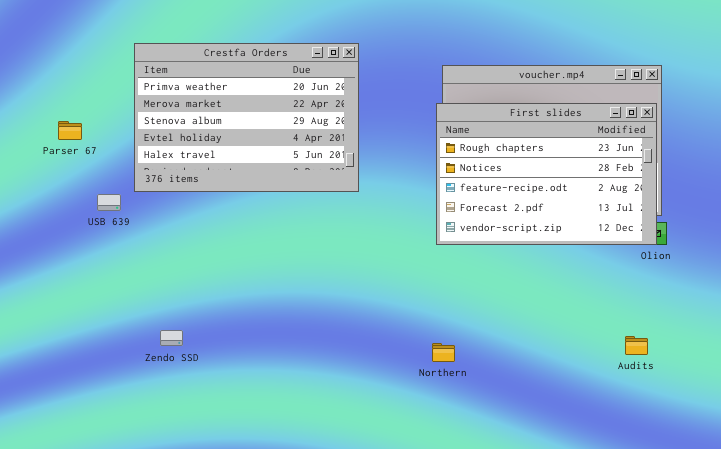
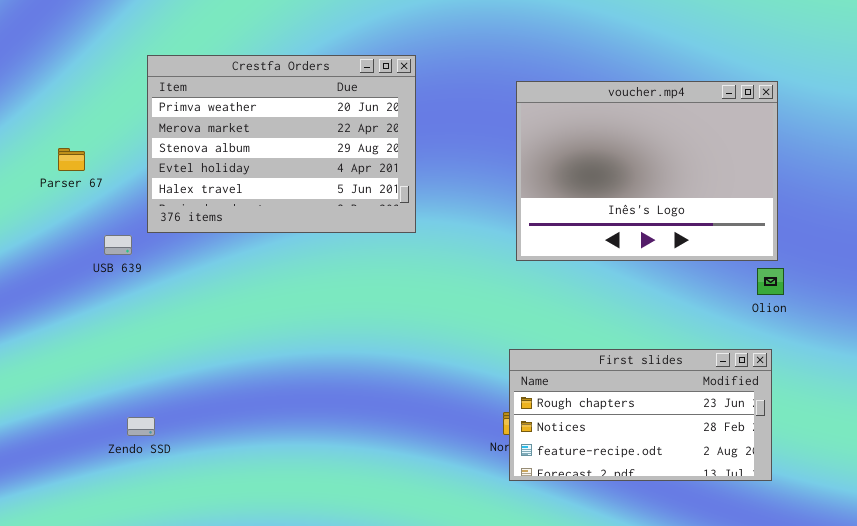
First slides: [436,103,657,245] -> [509,349,772,481], moved, resized
Zendo SSD: [160,330,183,346] -> [127,417,155,436], moved

